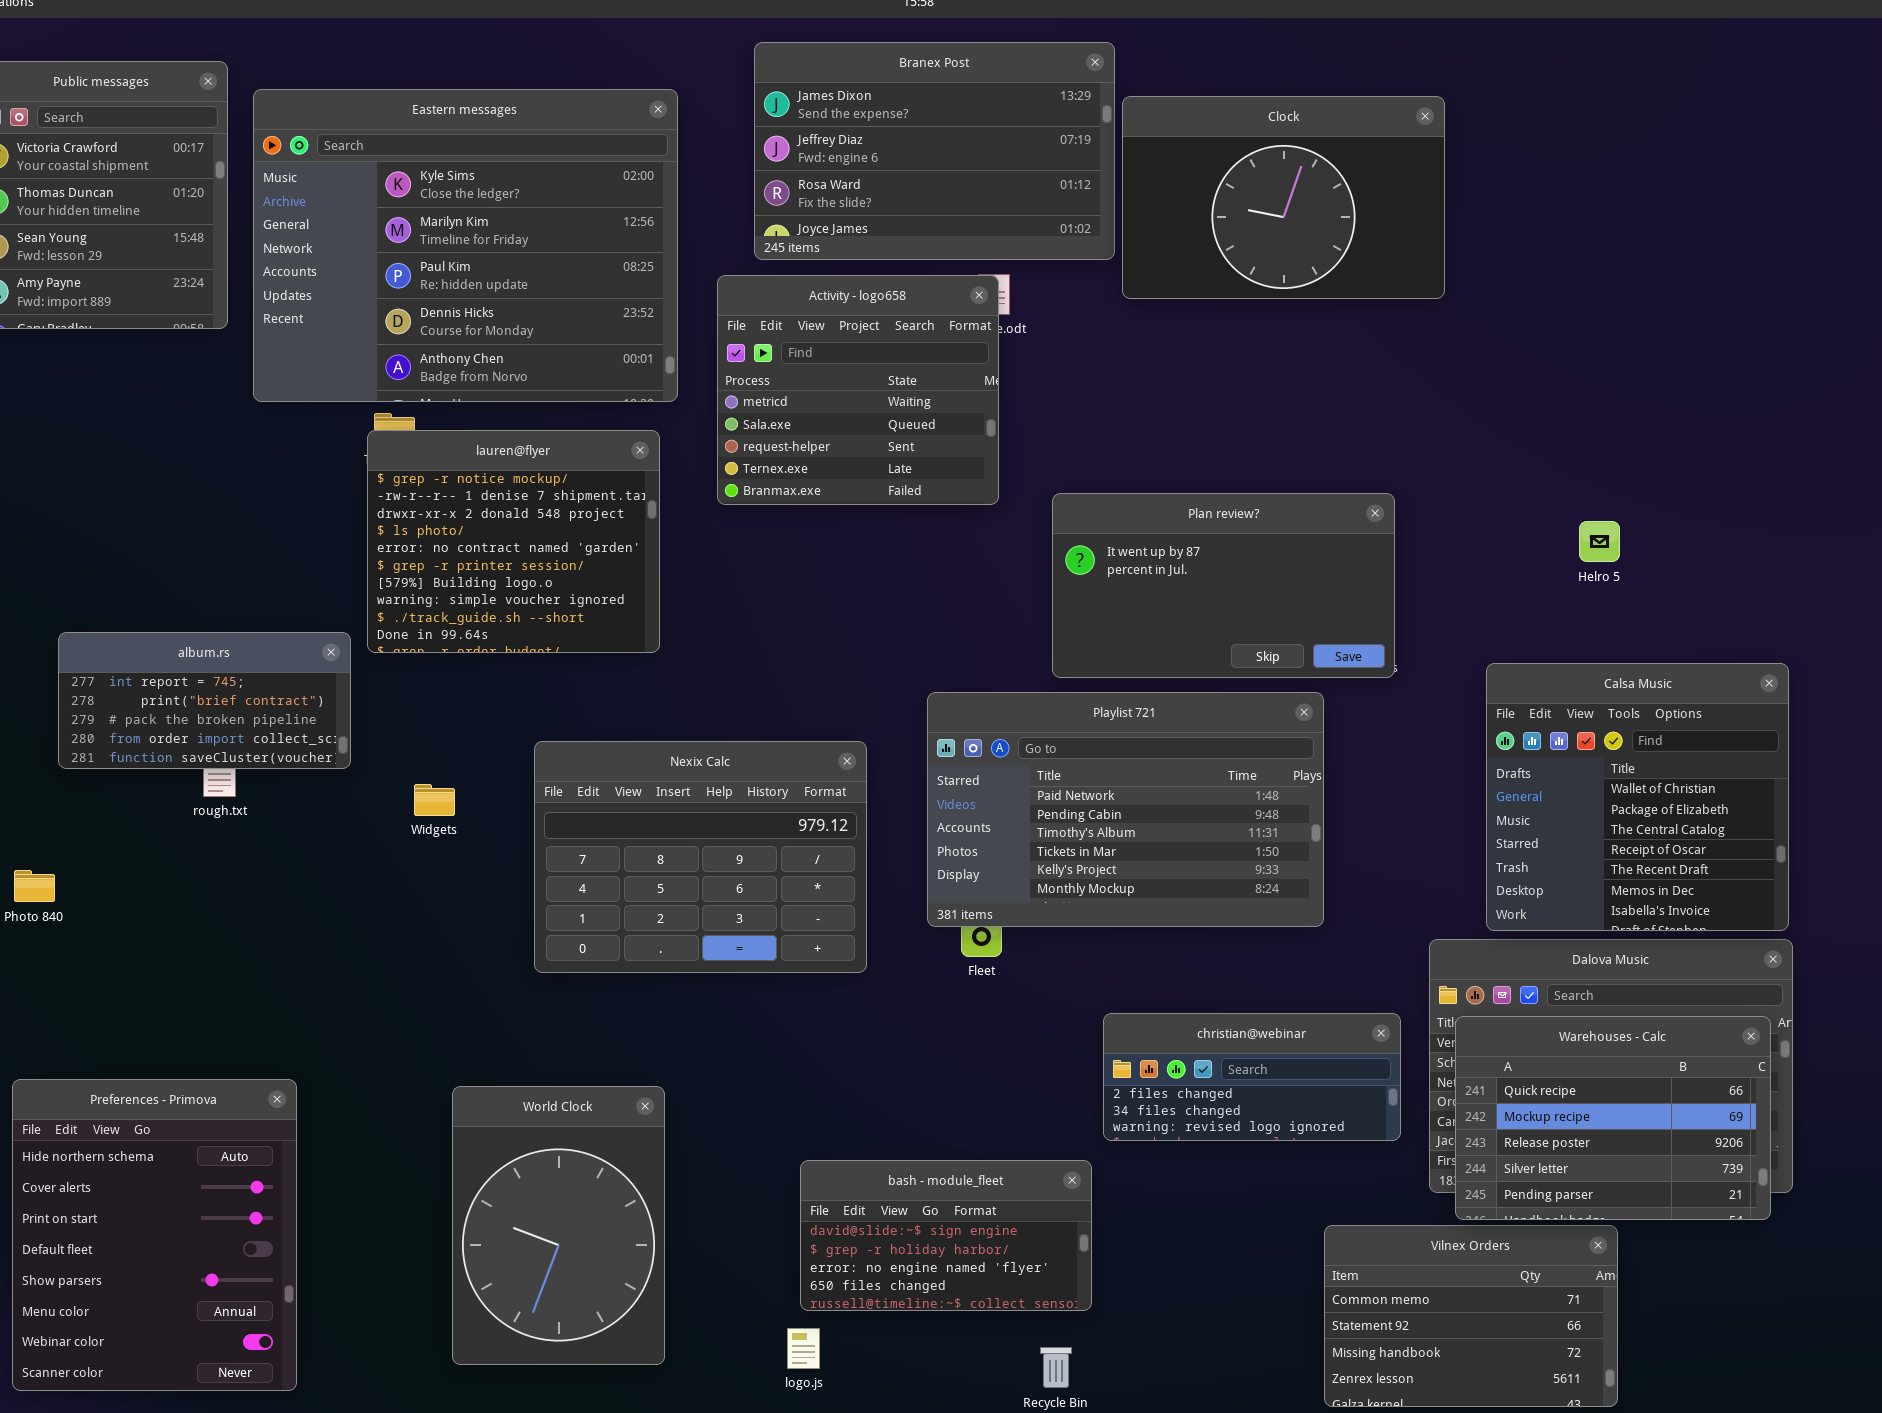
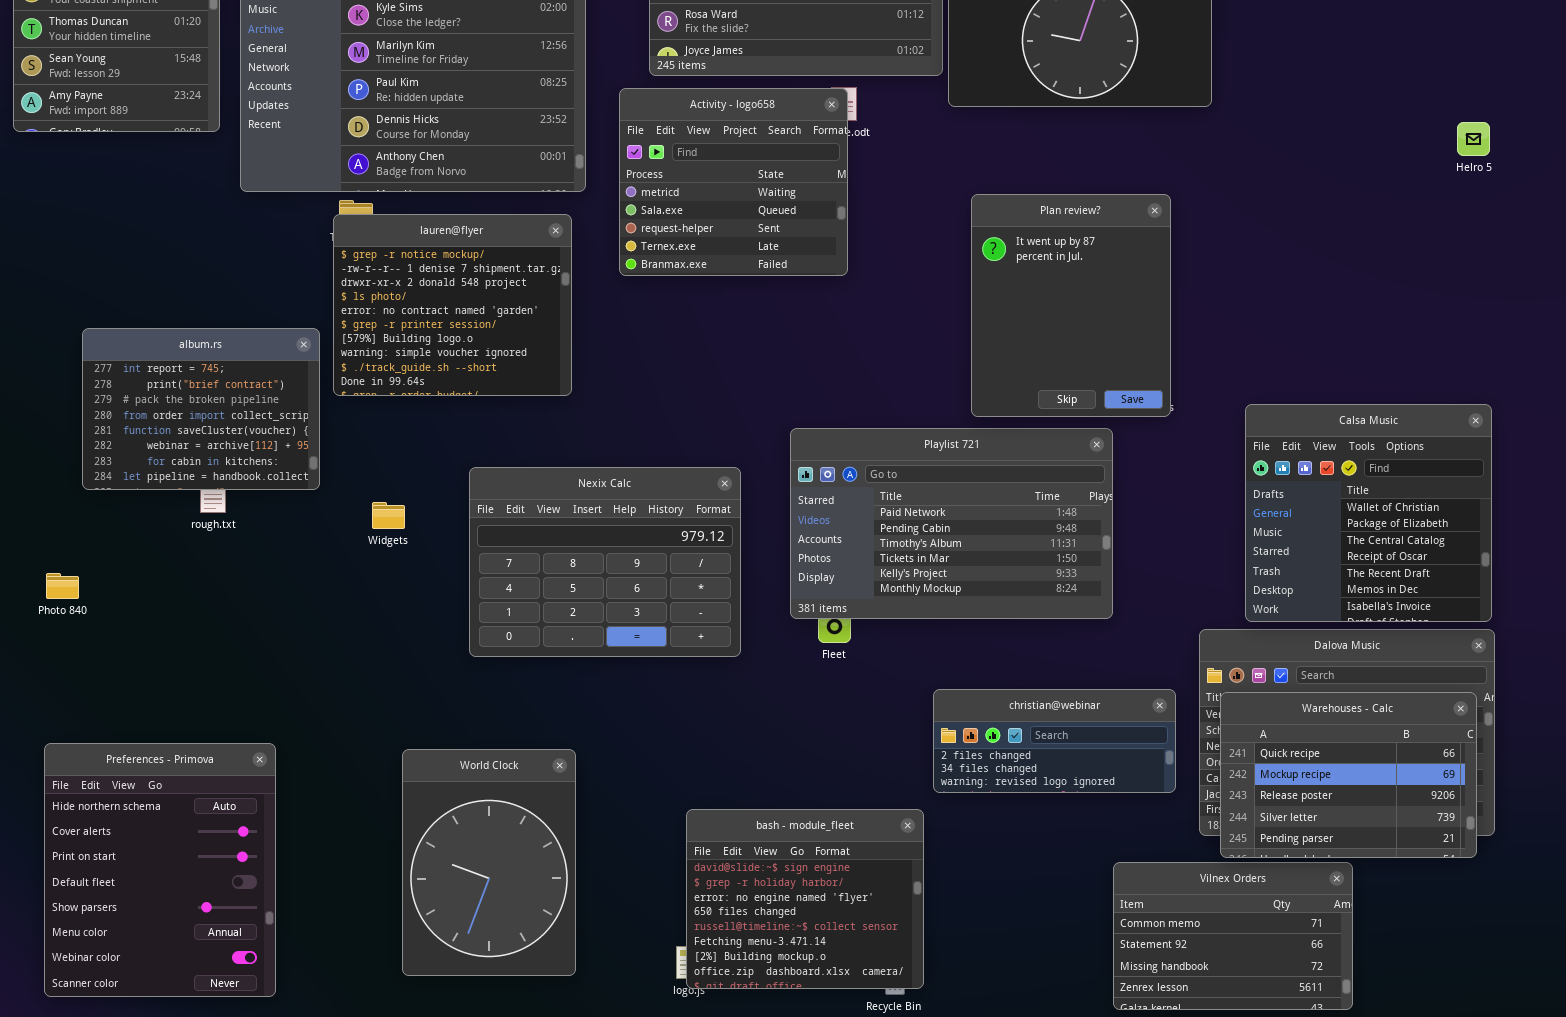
Plan review?: [1052,493,1395,678] -> [971,194,1171,417], resized
Helro 5: [1579,521,1620,562] -> [1457,122,1490,156], moved
album.rs: [58,632,351,769] -> [82,328,320,490], resized
bash - module_fleet: [800,1160,1092,1311] -> [686,809,924,989], resized

